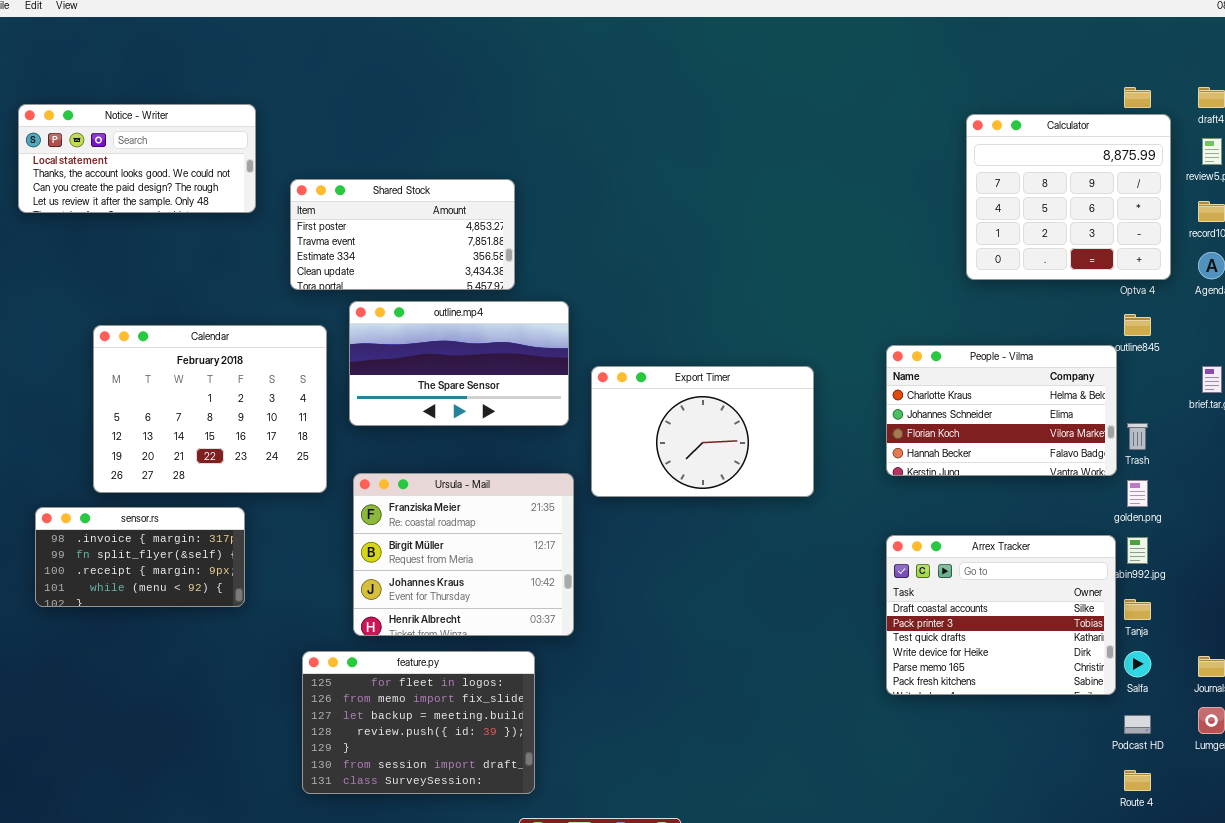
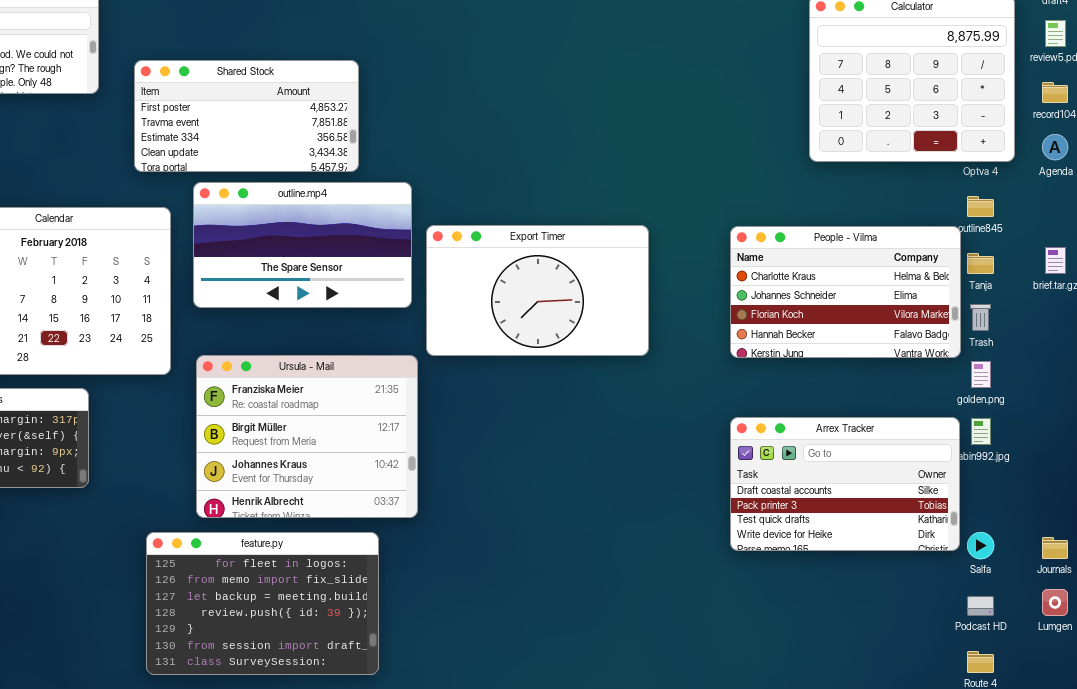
Export Timer: [591,366,814,497] -> [426,225,649,356], moved
Arrex Tracker: [886,535,1116,695] -> [730,417,960,551], resized
Tanja: [1124,599,1151,620] -> [967,253,994,274], moved

